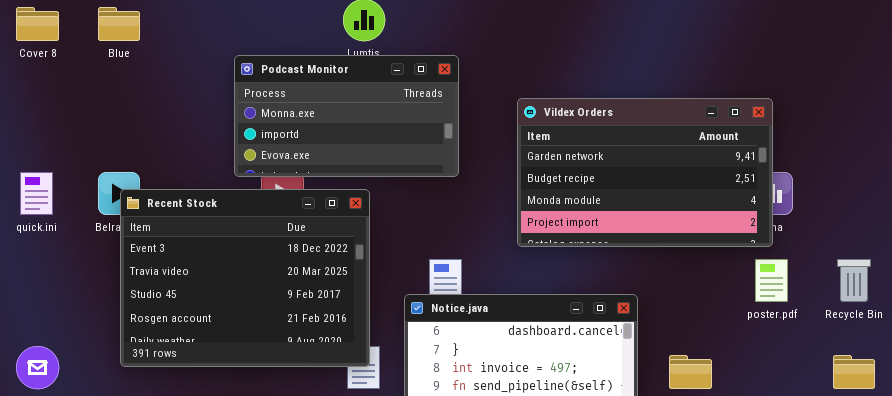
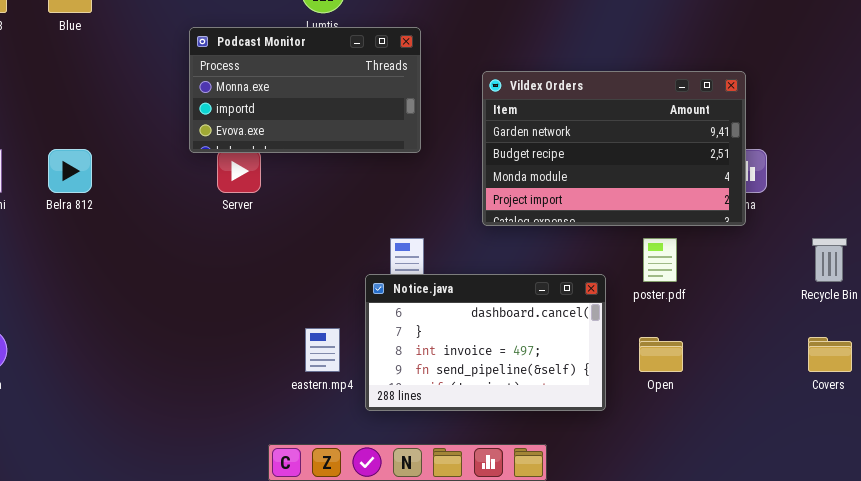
Recent Stock: [120,189,370,367] -> none, closed
poster.pdf: [755,259,788,302] -> [643,238,677,282], moved

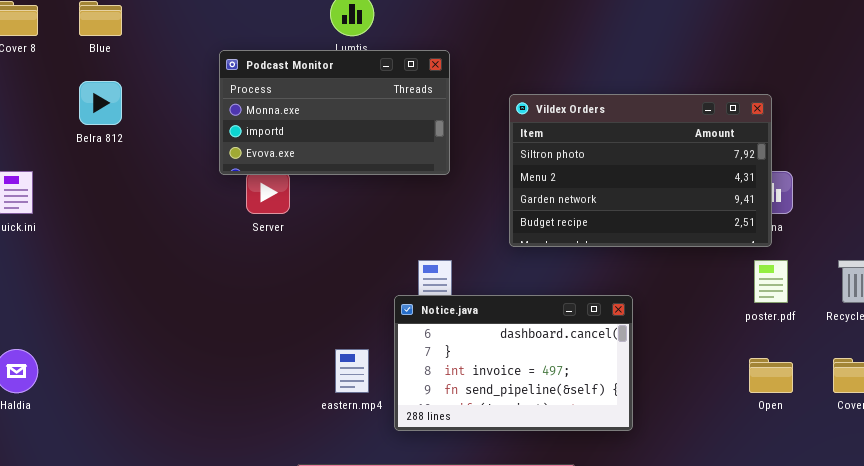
Vildex Orders: [482,71,746,226] -> [509,94,772,247], scrolled up 2 rows
Belra 812: [48,149,92,193] -> [79,81,122,125], moved
poster.pdf: [643,238,677,282] -> [754,260,788,303], moved
Open: [639,337,683,372] -> [749,358,793,393], moved

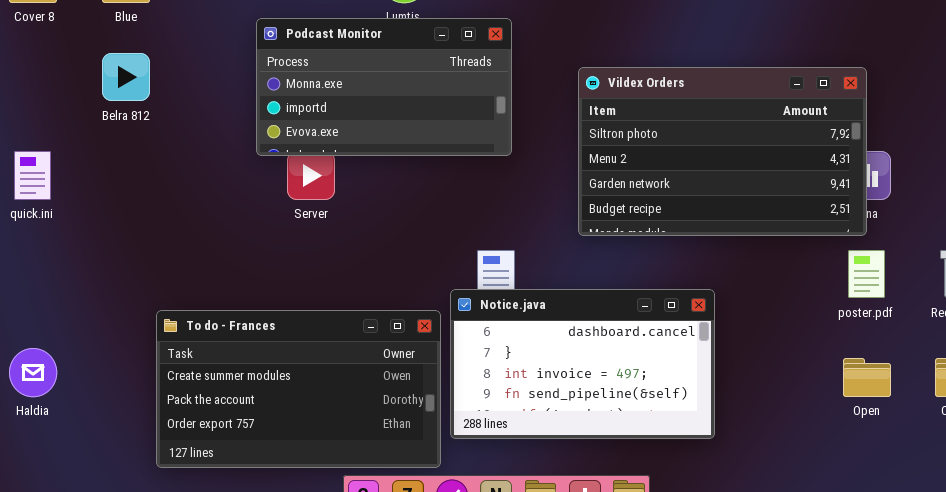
To do - Frances: none -> [156,310,441,468], opened

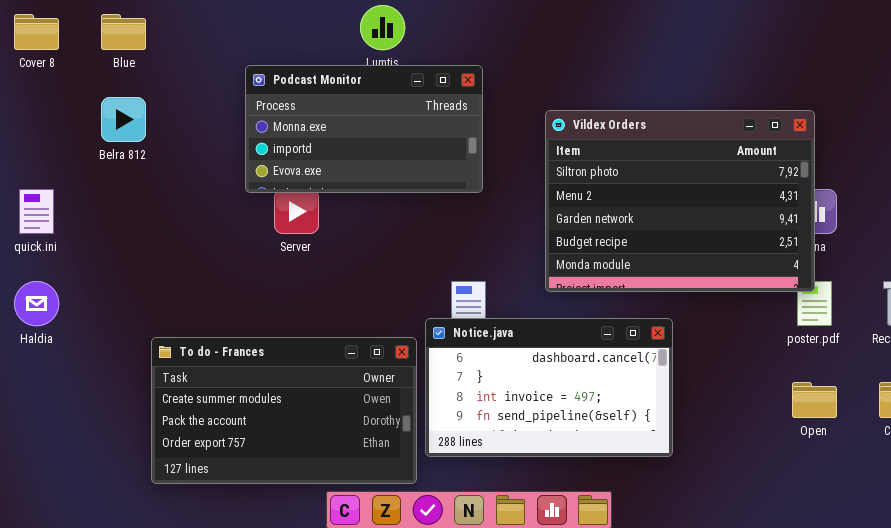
Vildex Orders: [578,67,867,236] -> [545,110,815,292], resized
Haldia: [9,348,57,397] -> [14,281,59,326], moved

